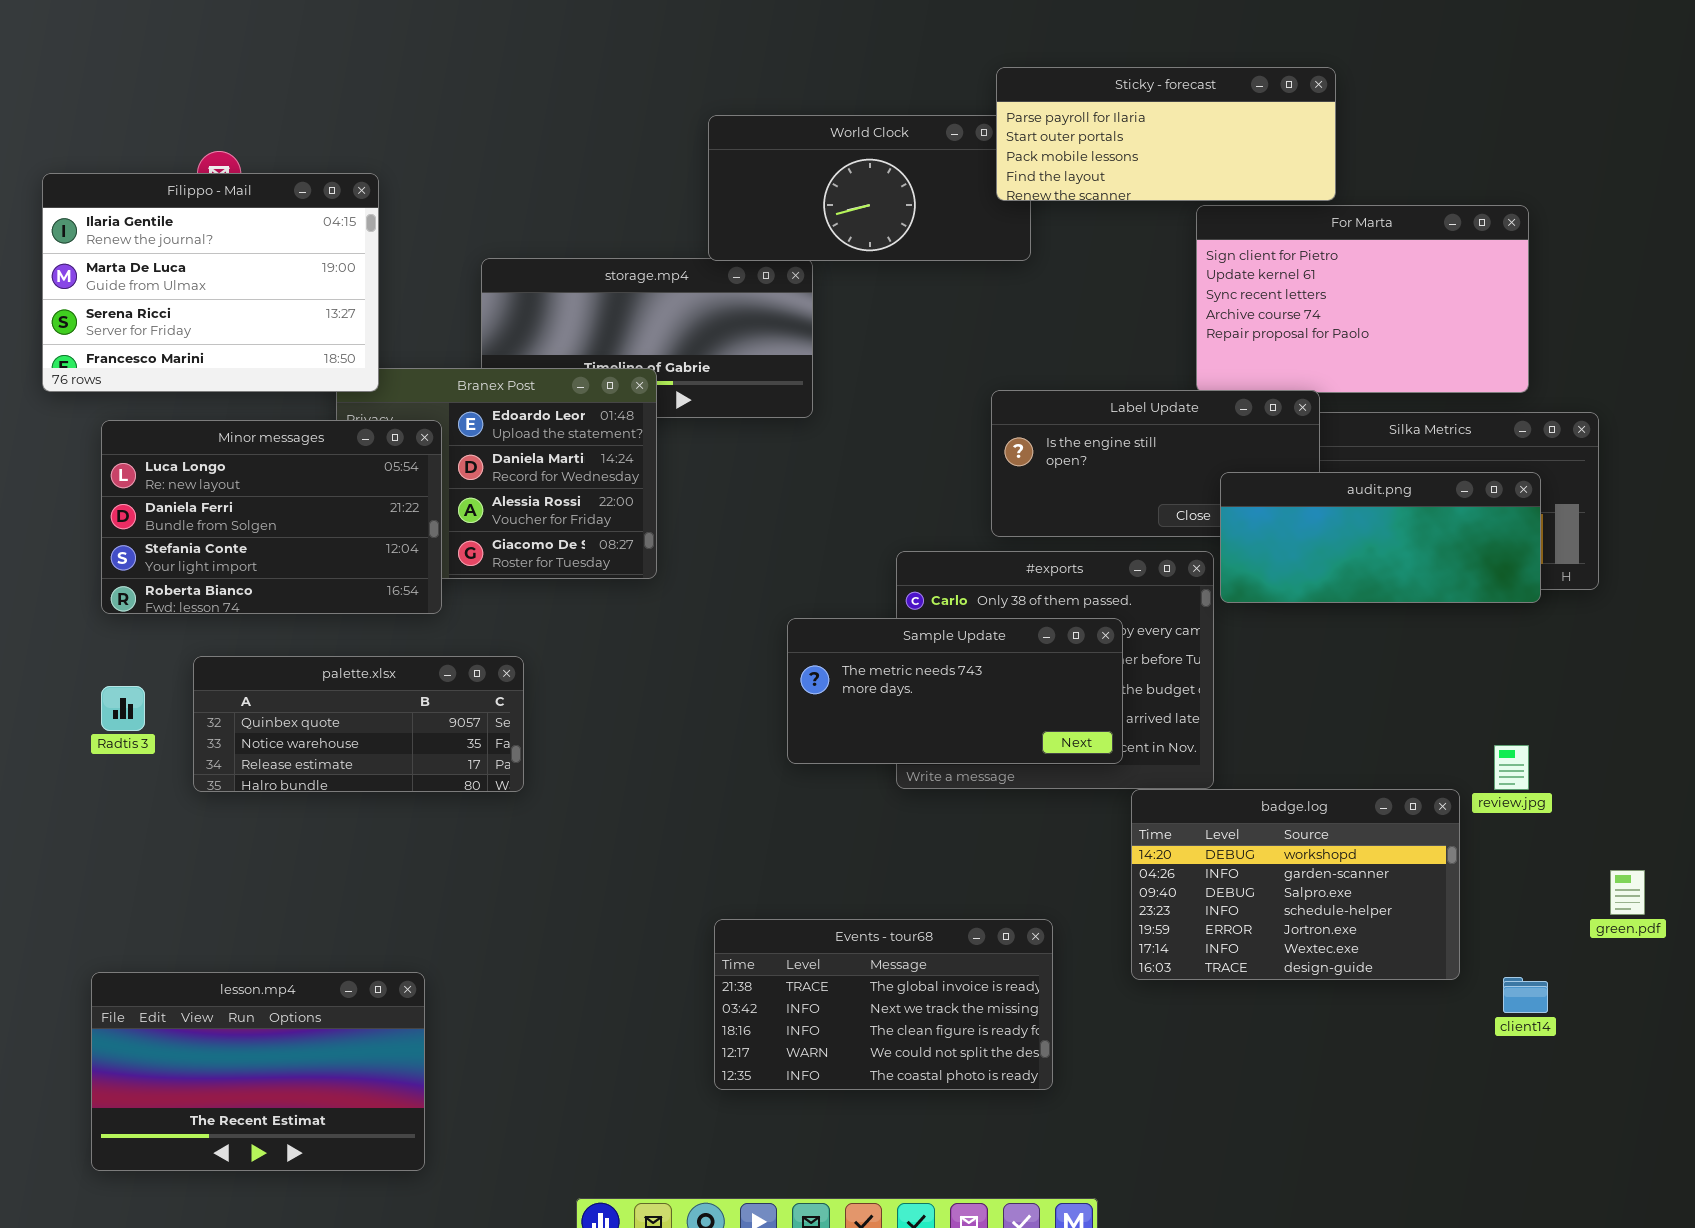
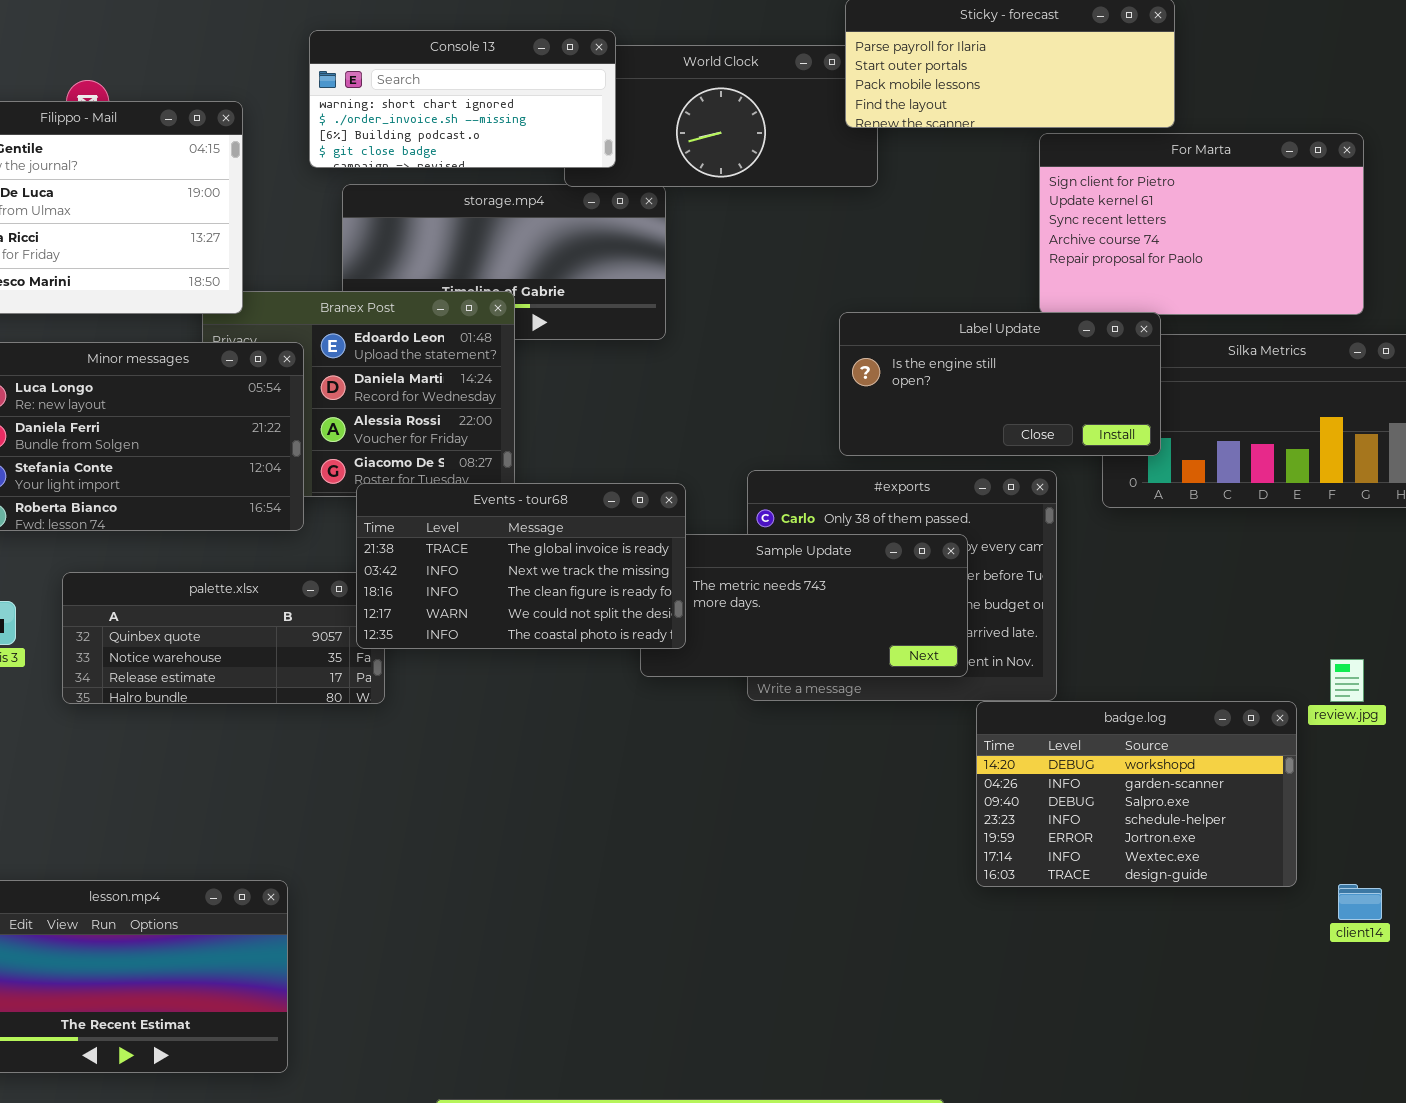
Console 13: none -> [309,30,616,168], opened
audit.png: [1220,472,1541,603] -> none, closed
Events - tour68: [714,919,1053,1090] -> [356,483,686,649], moved

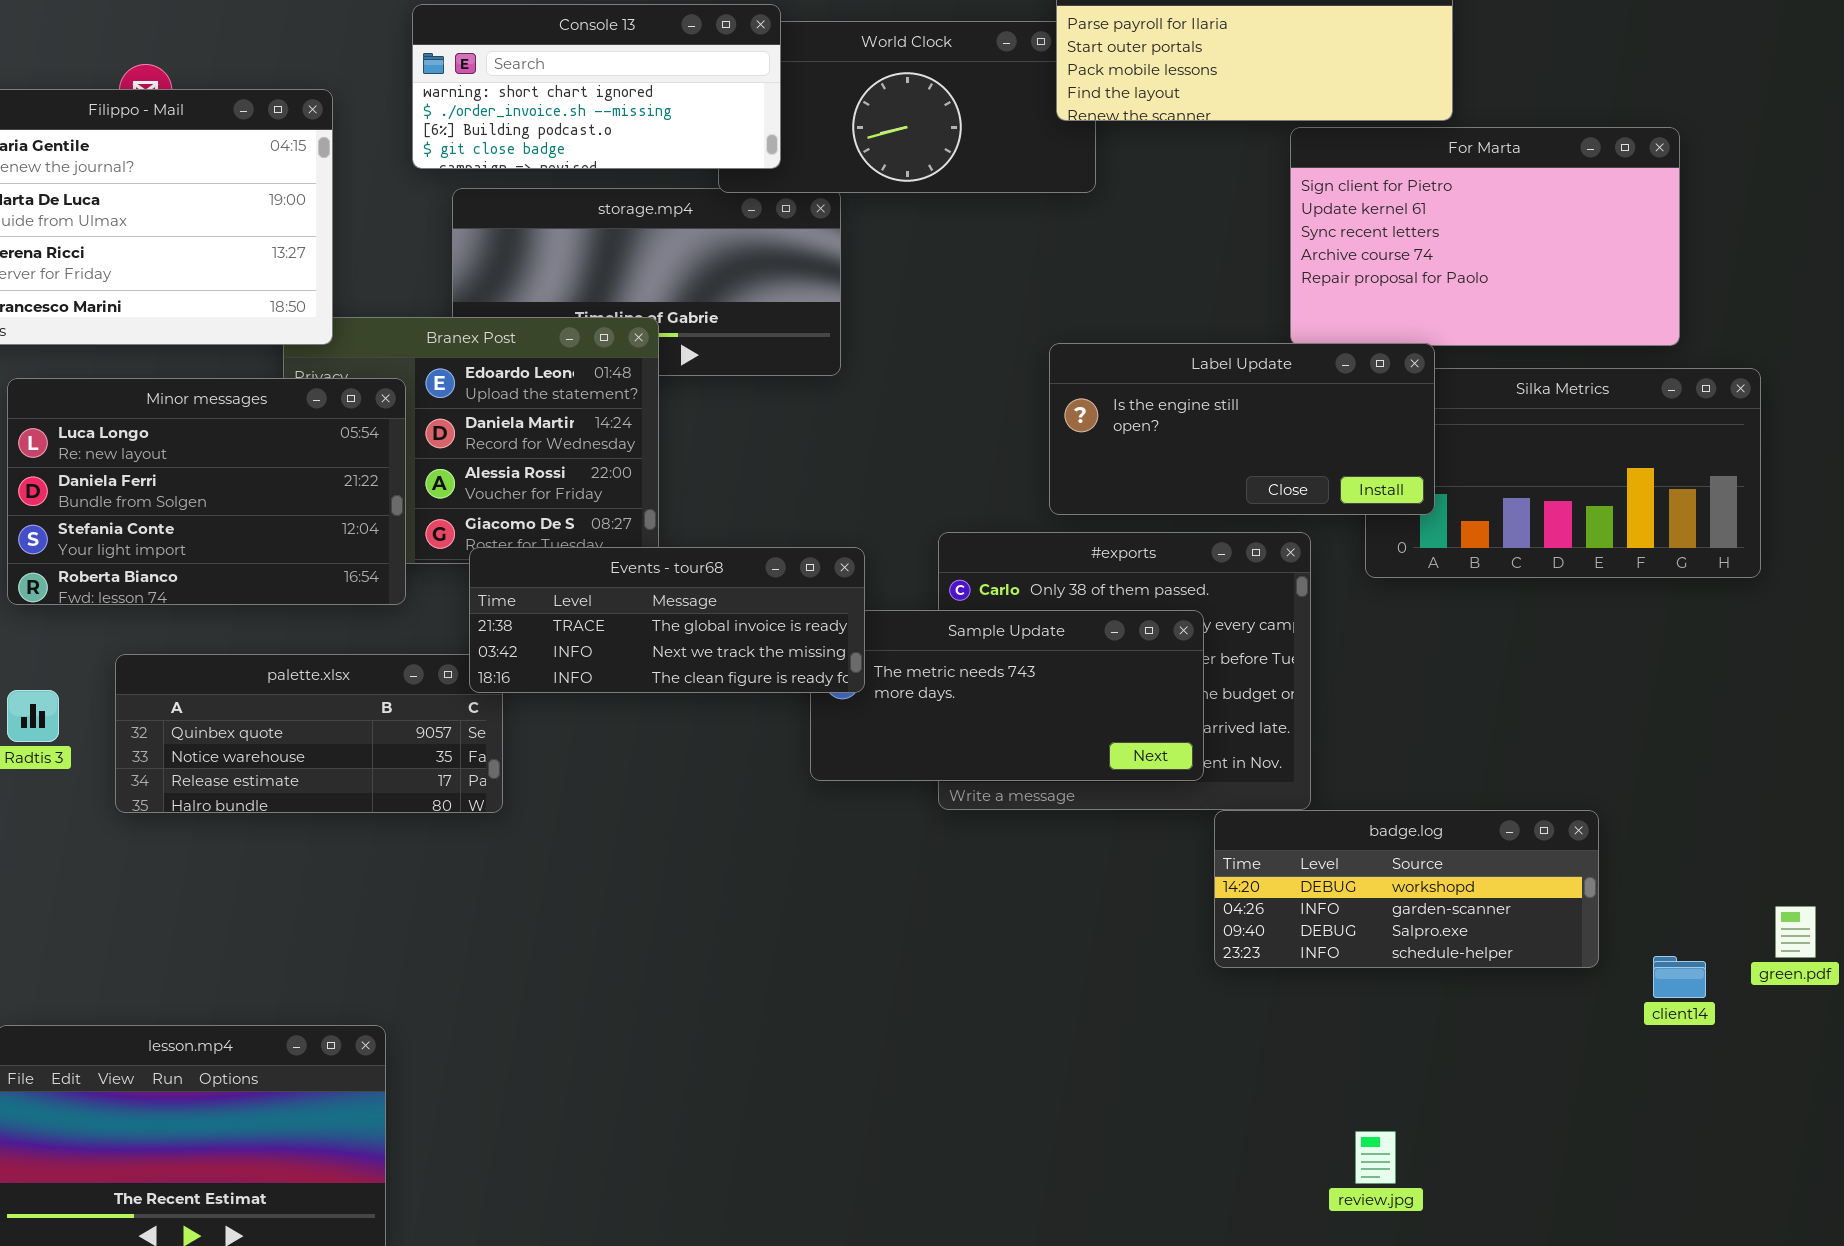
Events - tour68: [356,483,686,649] -> [469,547,865,693], resized
review.jpg: [1330,659,1364,702] -> [1355,1131,1396,1184], moved
badge.log: [976,701,1297,887] -> [1214,810,1599,968], resized
client14: [1338,884,1382,920] -> [1653,956,1706,998], moved

